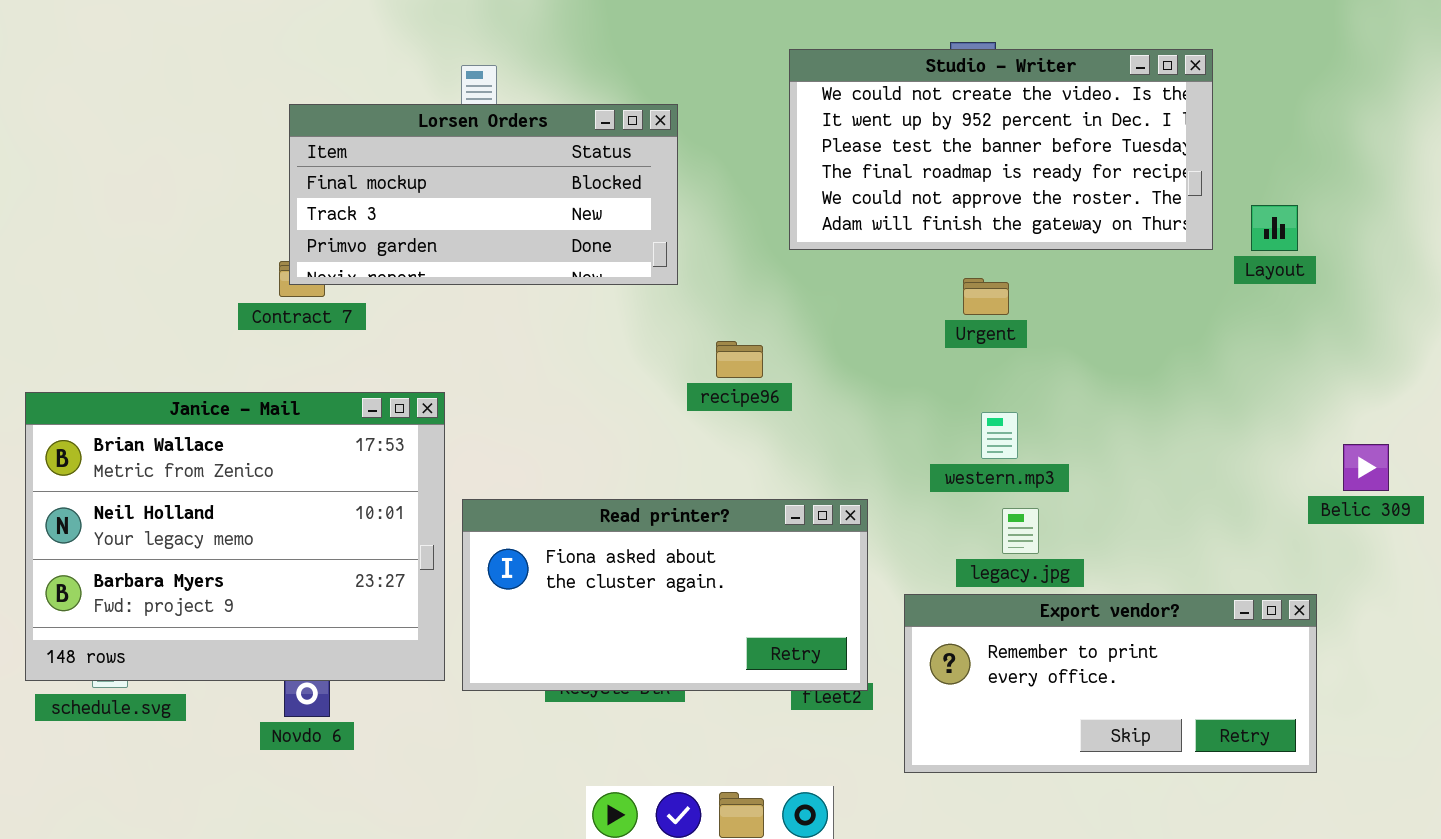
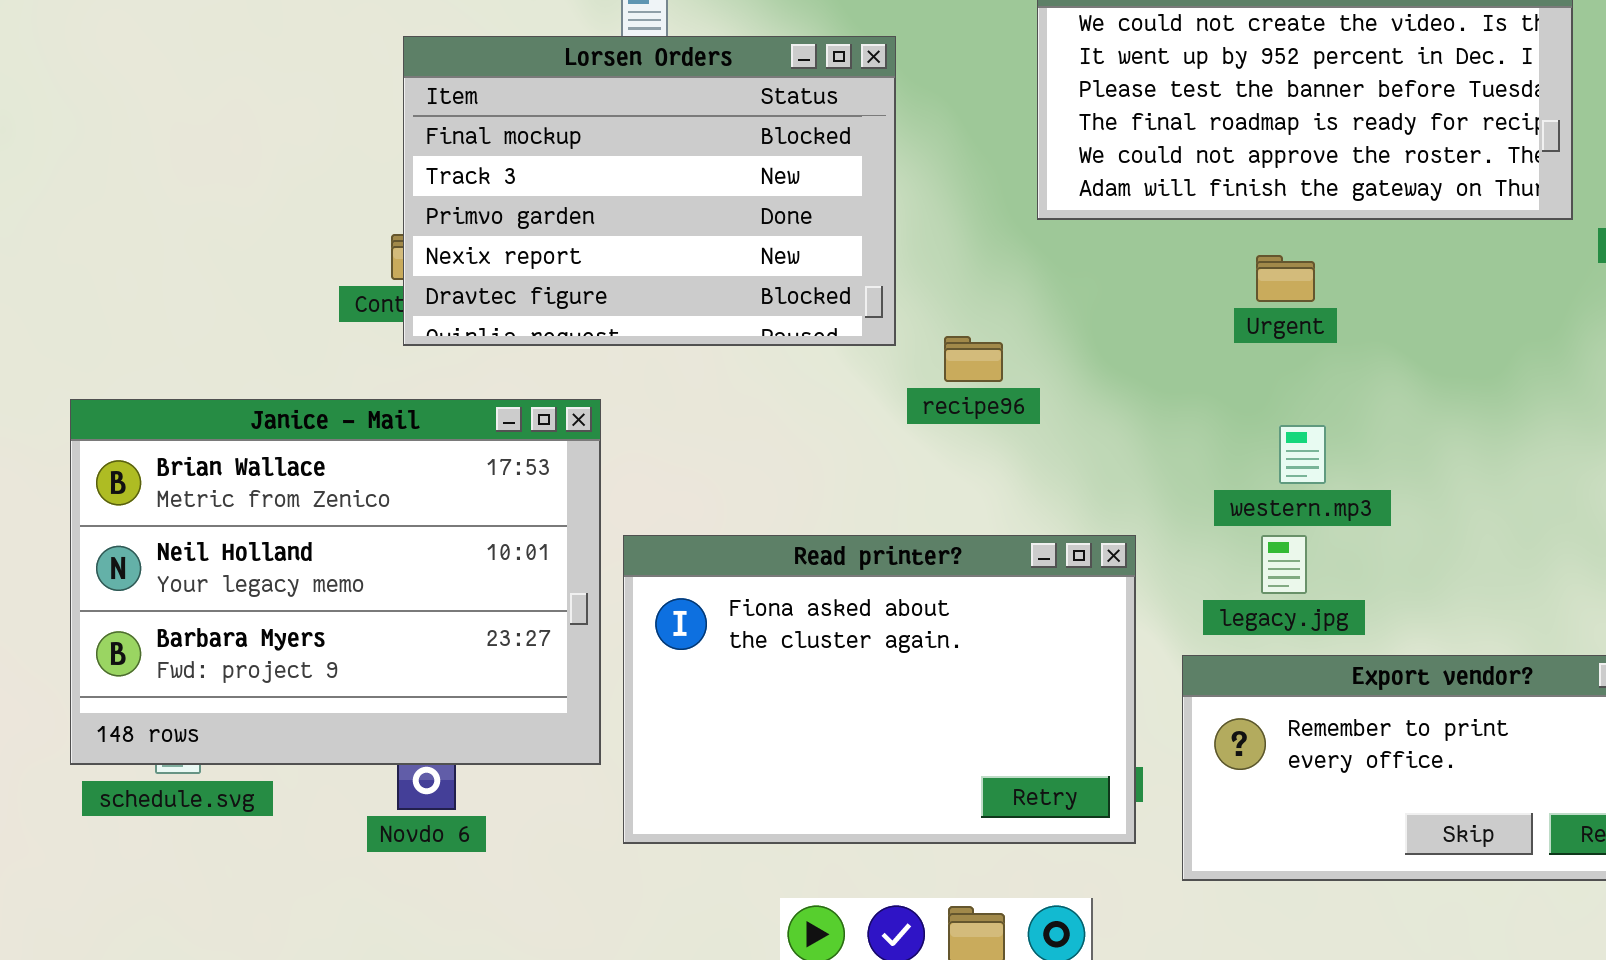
Lorsen Orders: [289,104,678,285] -> [403,36,896,346], resized
Read printer?: [462,499,868,691] -> [623,535,1136,844], resized
legacy.jpg: [1002,508,1039,554] -> [1261,535,1307,594], moved

